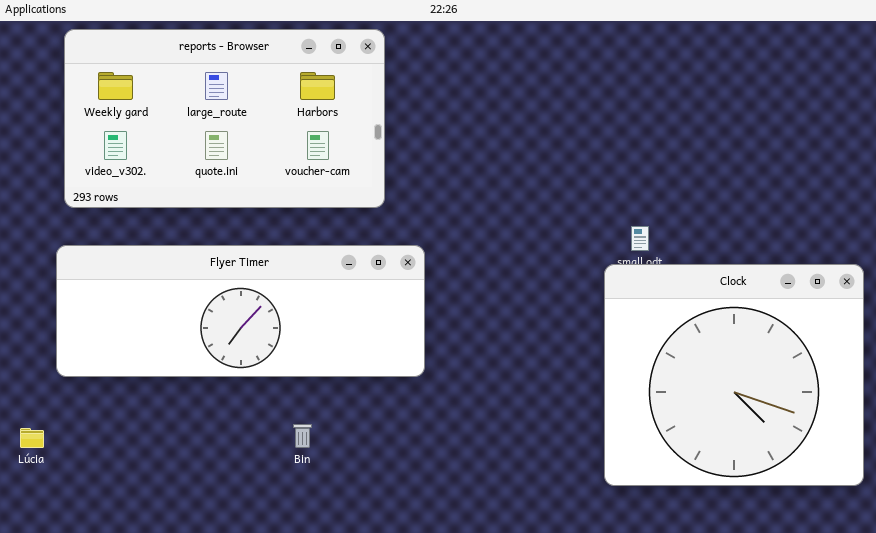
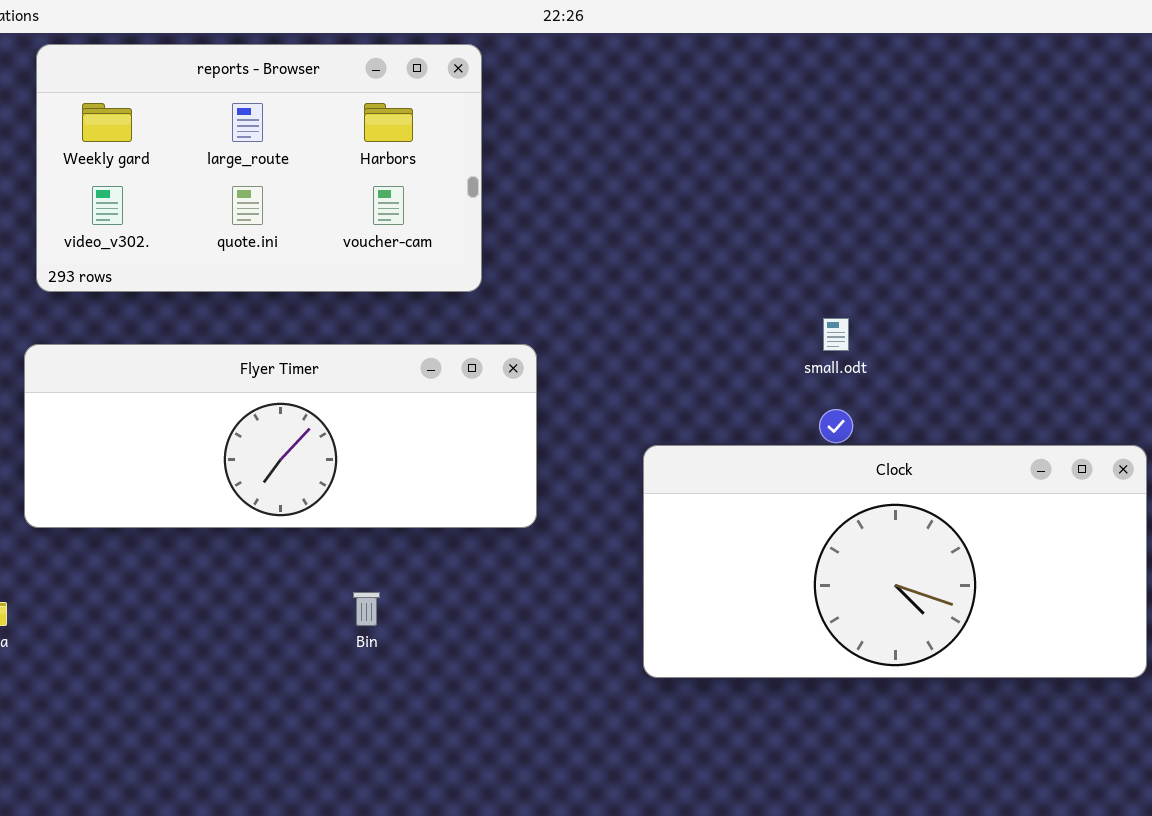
Clock: [604,264,864,486] -> [643,445,1147,678], resized

